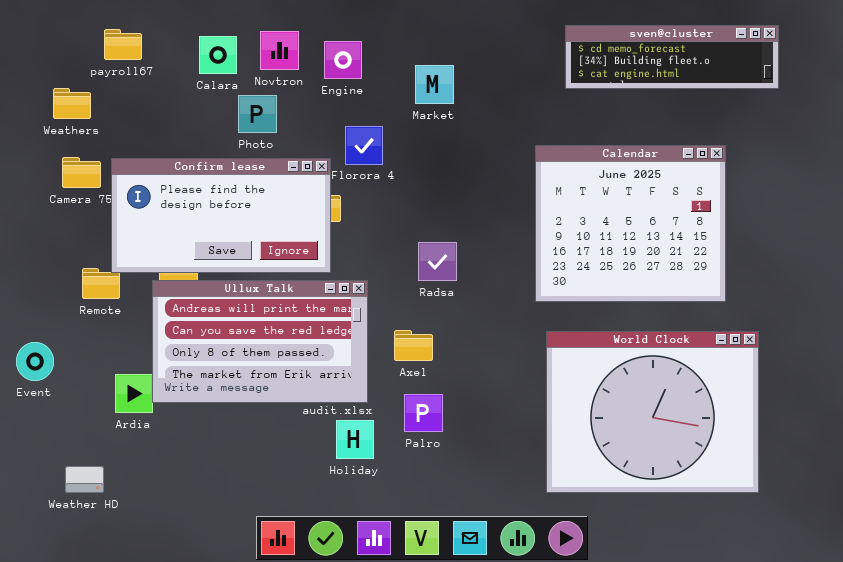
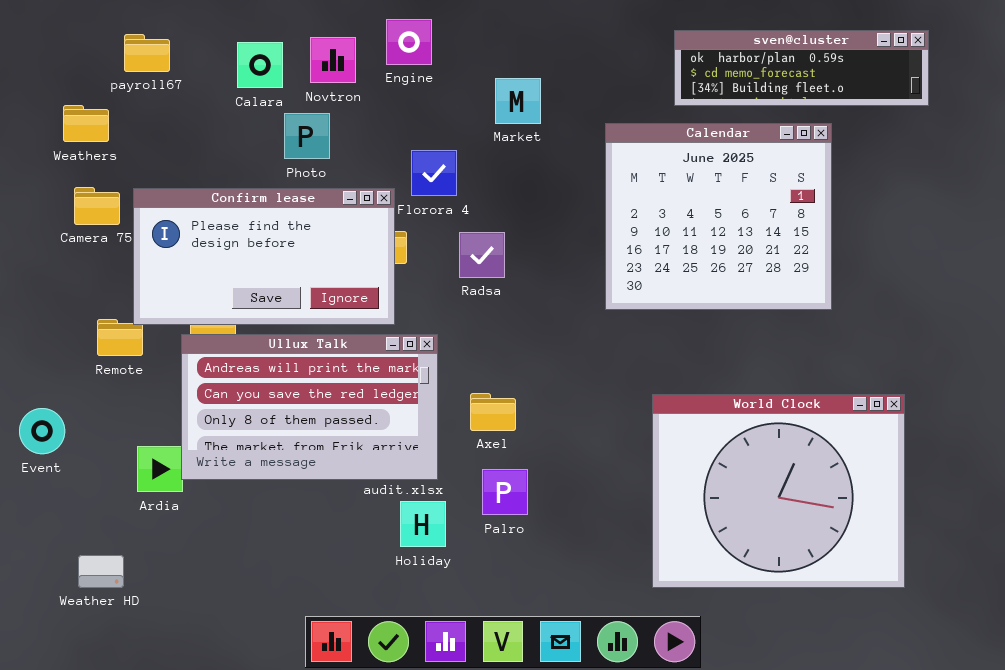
sven@cluster: [565,25,779,89] -> [674,30,929,106], scrolled up 1 row
Engine: [324,41,362,79] -> [386,19,432,65], moved
Calendar: [535,145,726,302] -> [605,123,832,310], moved
Radsa: [418,242,457,281] -> [459,232,505,278], moved

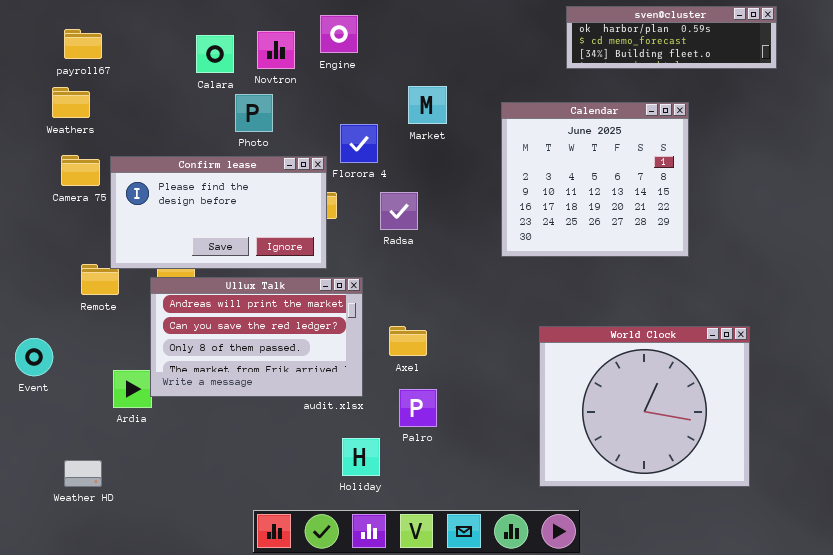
sven@cluster: [674,30,929,106] -> [566,6,777,69], moved
payroll67: [124,34,170,72] -> [64,29,102,59], moved
Market: [495,78,541,124] -> [408,86,447,124], moved
Holiday: [400,501,446,547] -> [342,438,380,476], moved

